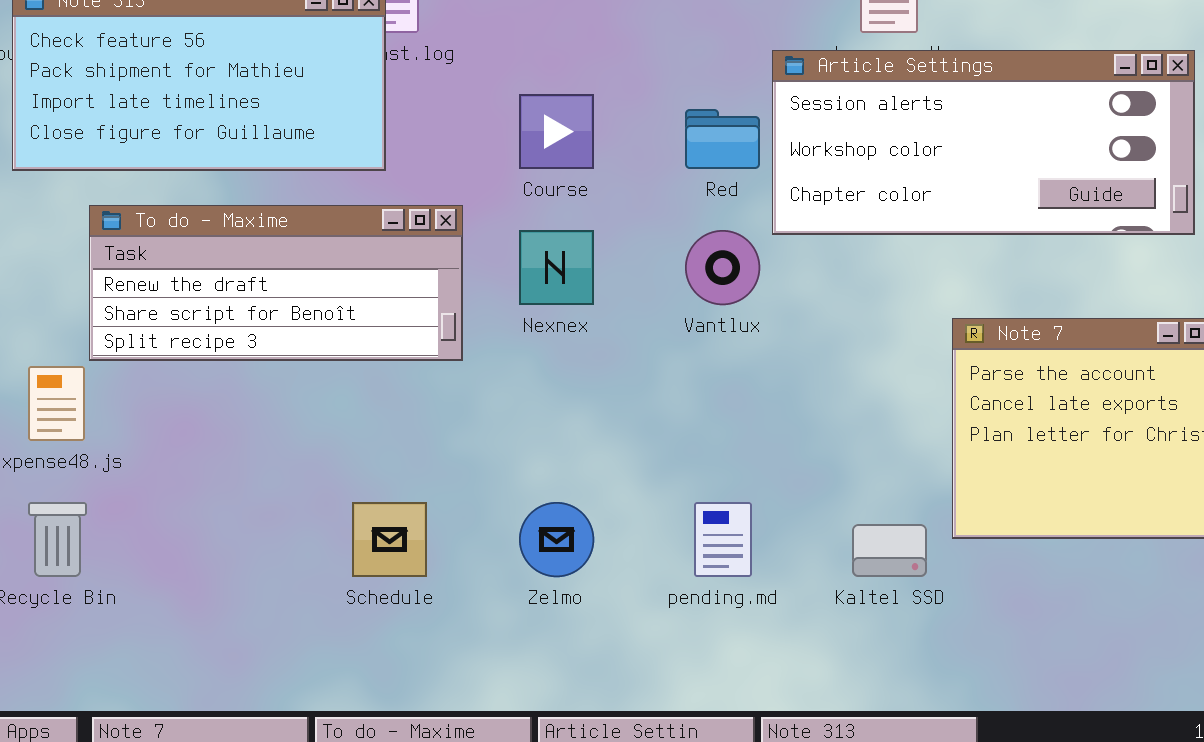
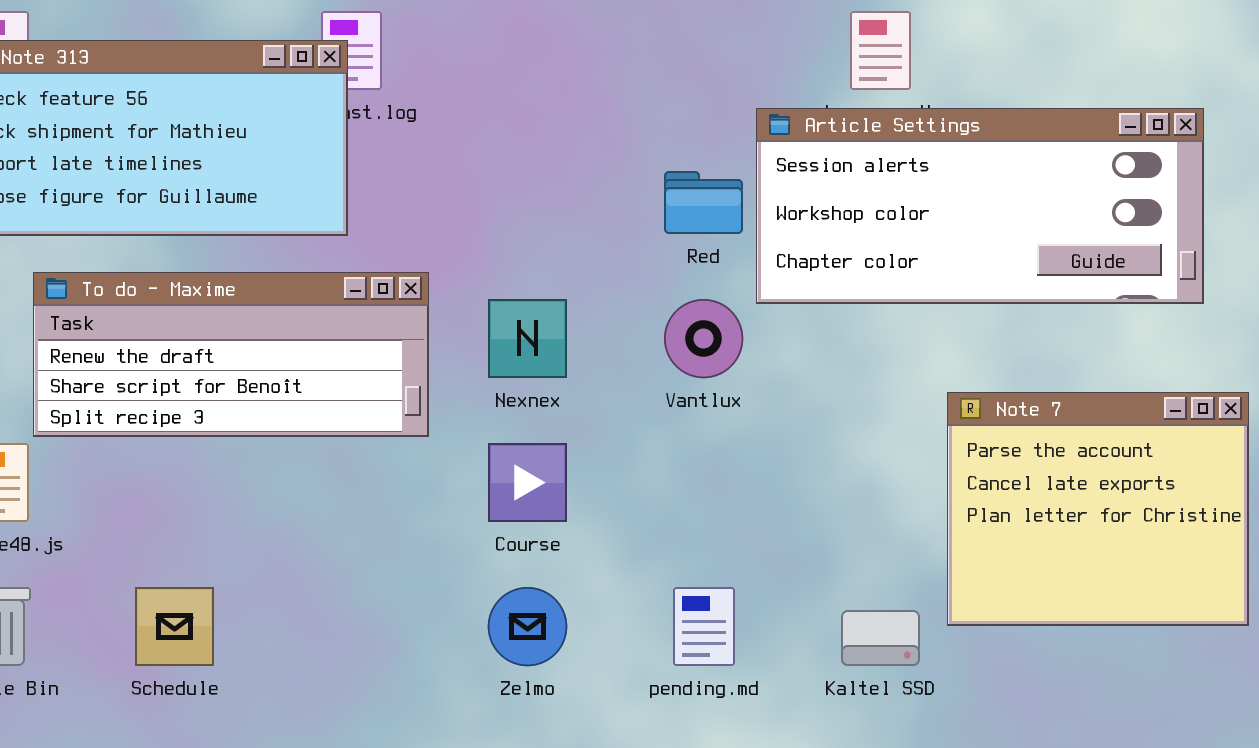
Course: [519,94,594,169] -> [488,443,567,522], moved
Schedule: [352,502,427,577] -> [135,587,214,666], moved

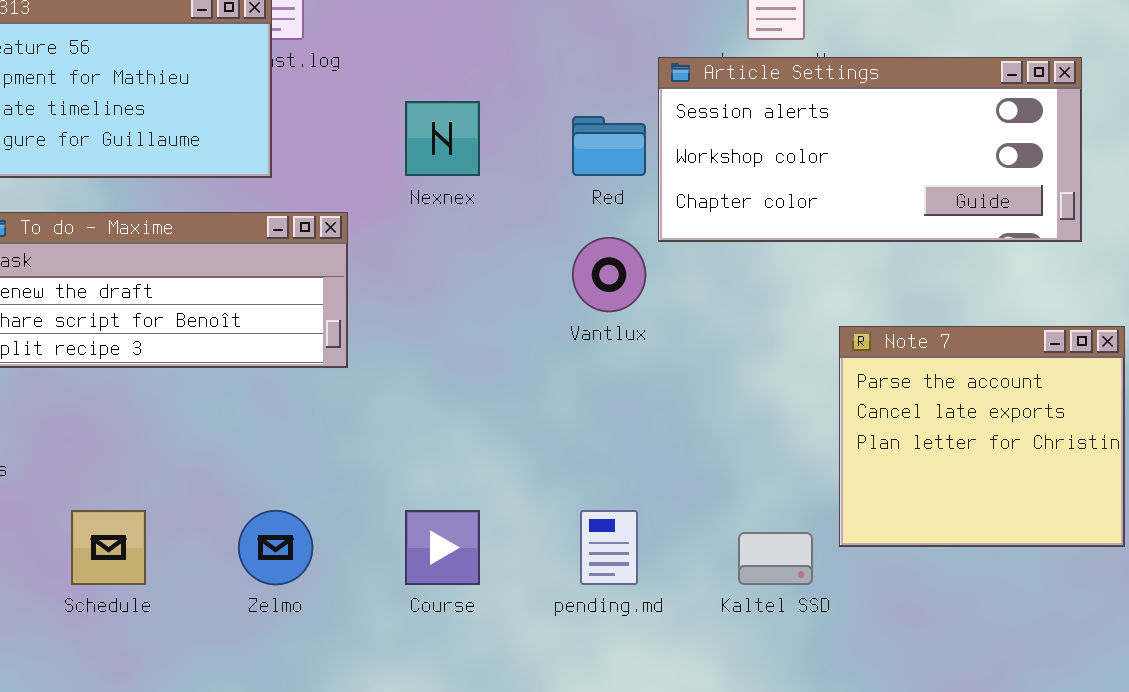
Nexnex: [488,299,567,378] -> [405,101,480,176], moved
Course: [488,443,567,522] -> [405,510,480,585], moved
Zelmo: [488,587,567,666] -> [238,510,313,585], moved

